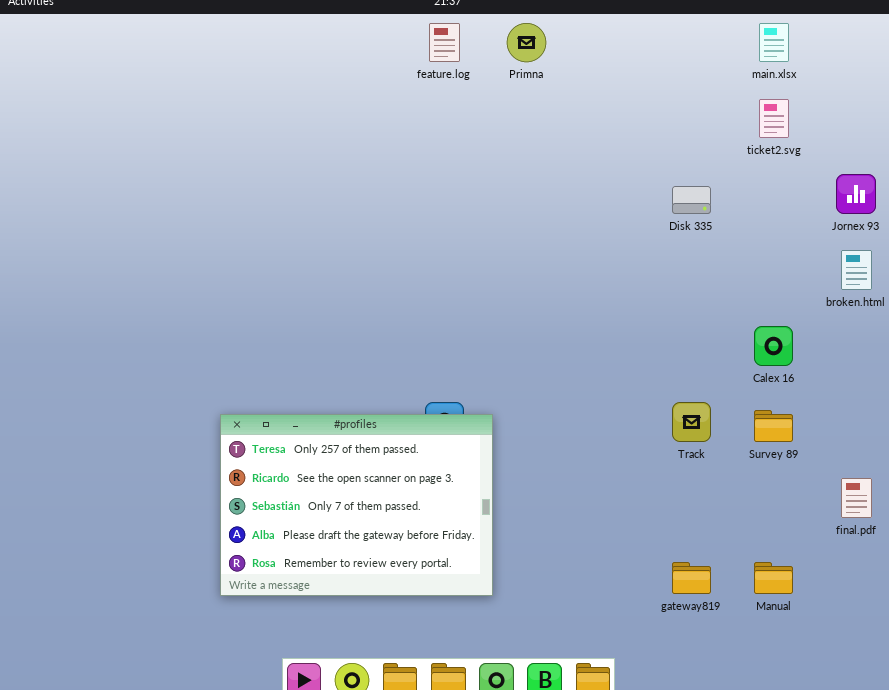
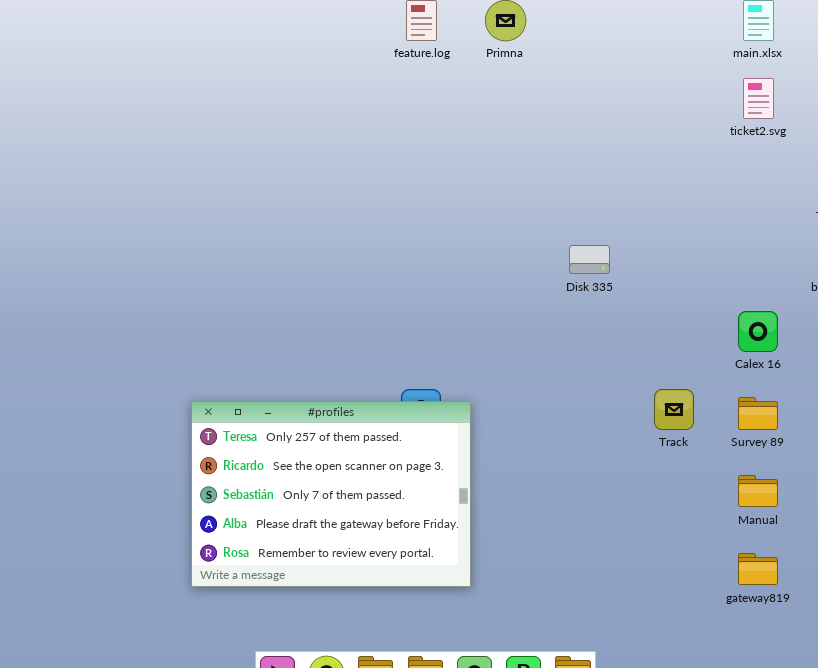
Disk 335: [672,186,711,214] -> [569,245,610,274], moved
gateway819: [672,562,711,594] -> [738,553,778,585], moved
Manual: [754,562,793,594] -> [738,475,778,507], moved

